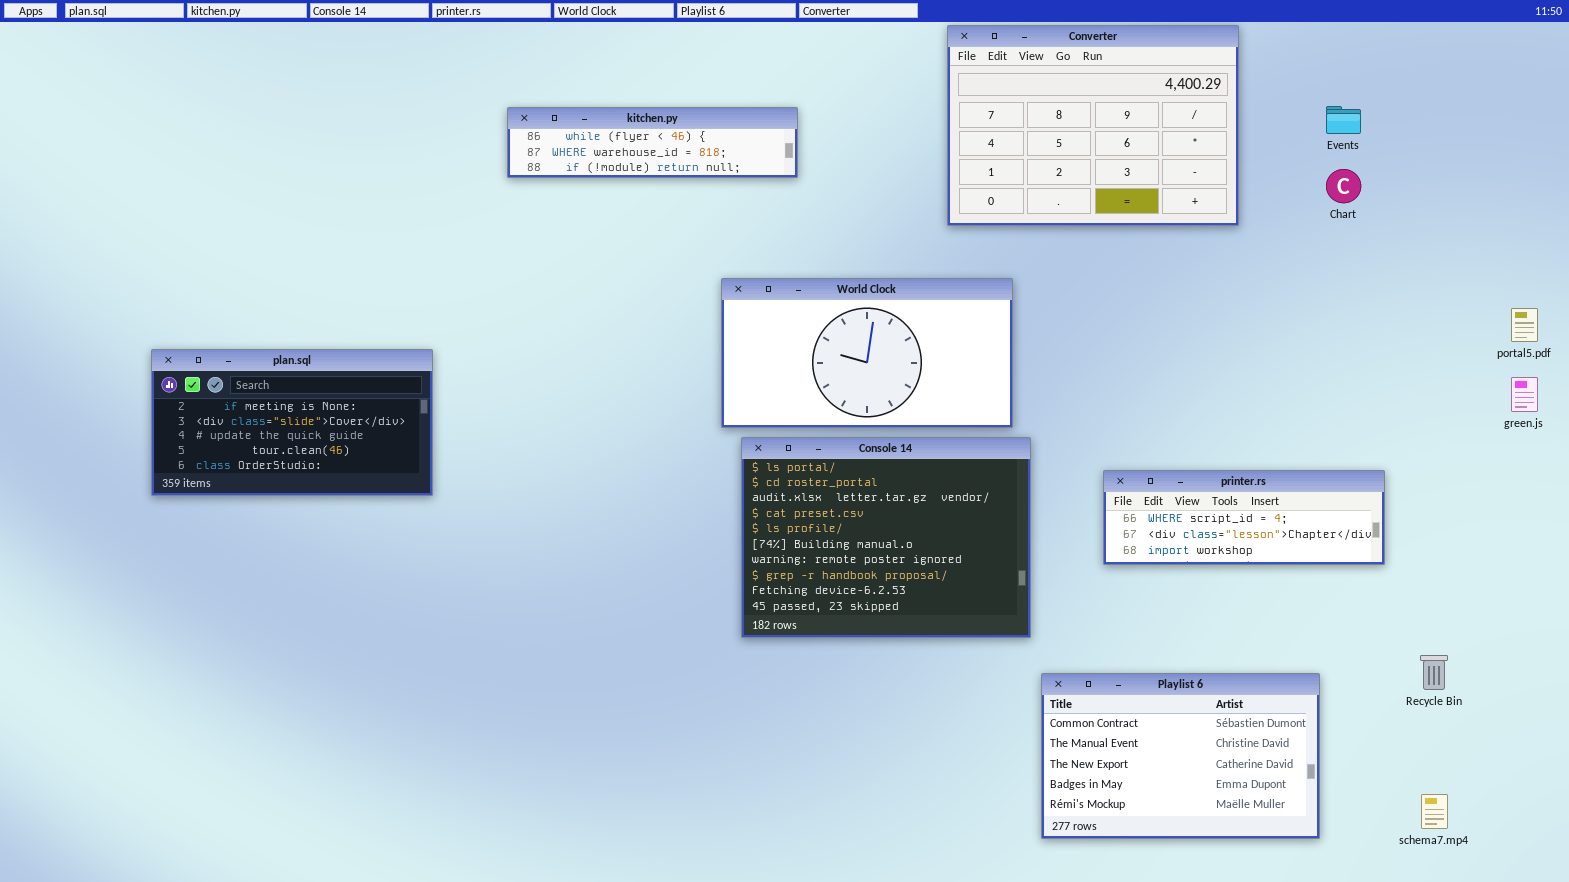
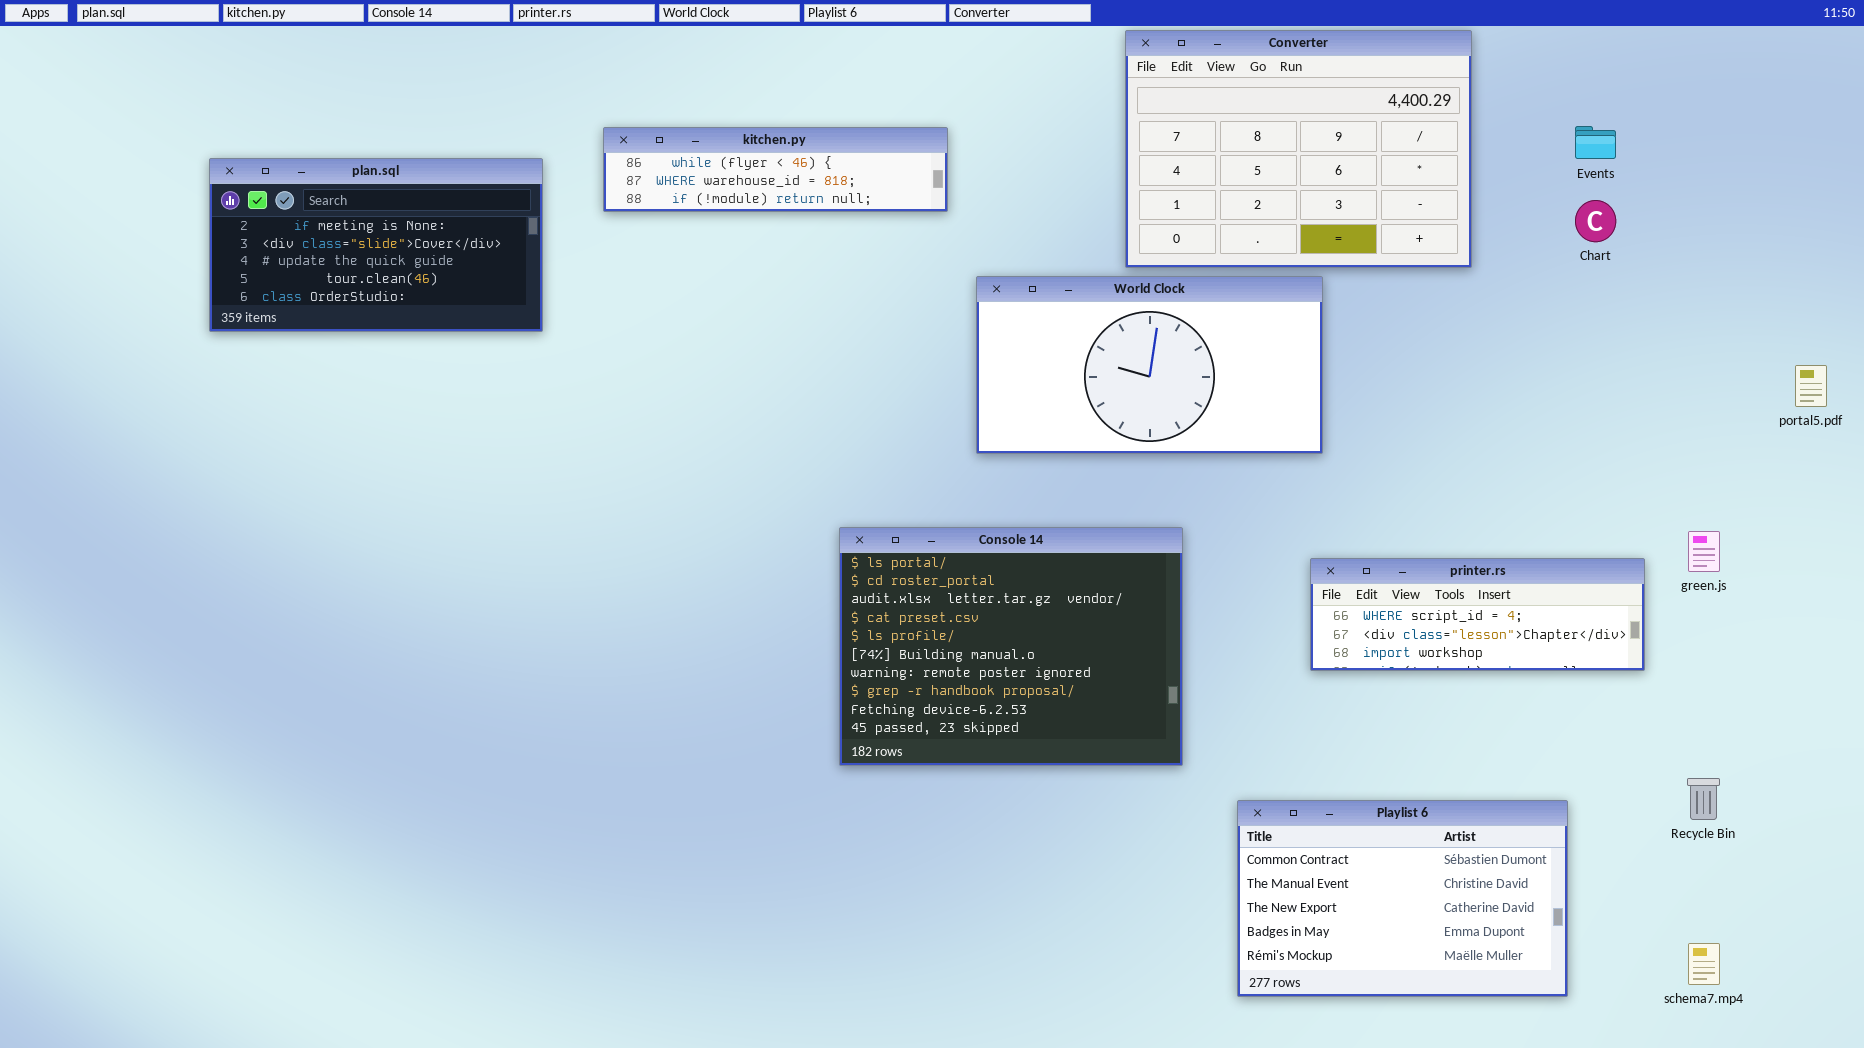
World Clock: [721,278,1013,428] -> [976,276,1323,454], moved
plan.sql: [151,349,433,496] -> [209,158,543,332], moved
green.js: [1511,377,1538,412] -> [1688,531,1720,572], moved
Console 14: [741,437,1031,638] -> [839,527,1183,766], moved

